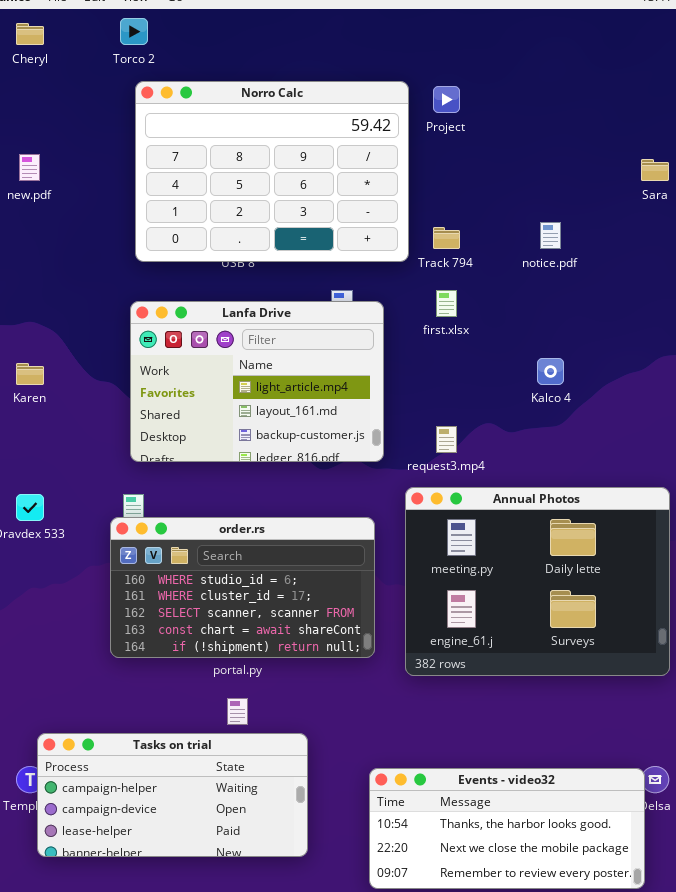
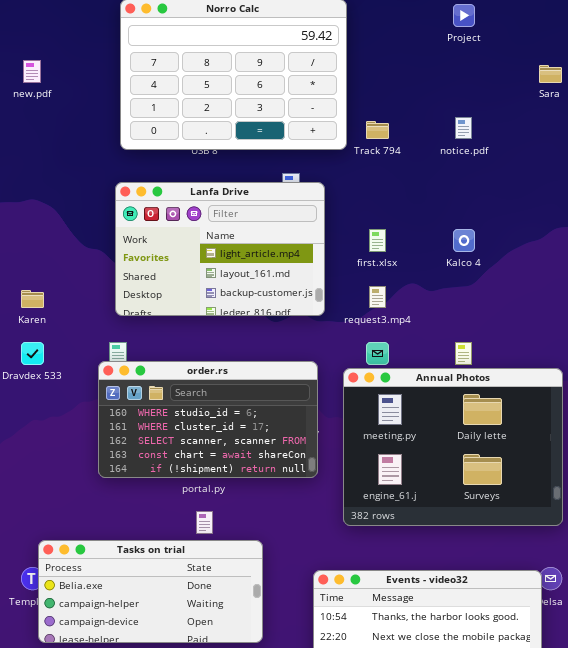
Project: [433,86,460,113] -> [453,4,475,27], moved
first.xlsx: [436,290,457,317] -> [369,229,386,252], moved
Karen: [16,363,44,385] -> [21,290,44,308], moved
Annual Photos: [405,487,670,676] -> [343,368,563,526], moved
Tasks on trial: [37,733,308,857] -> [38,540,263,643], scrolled up 1 row

